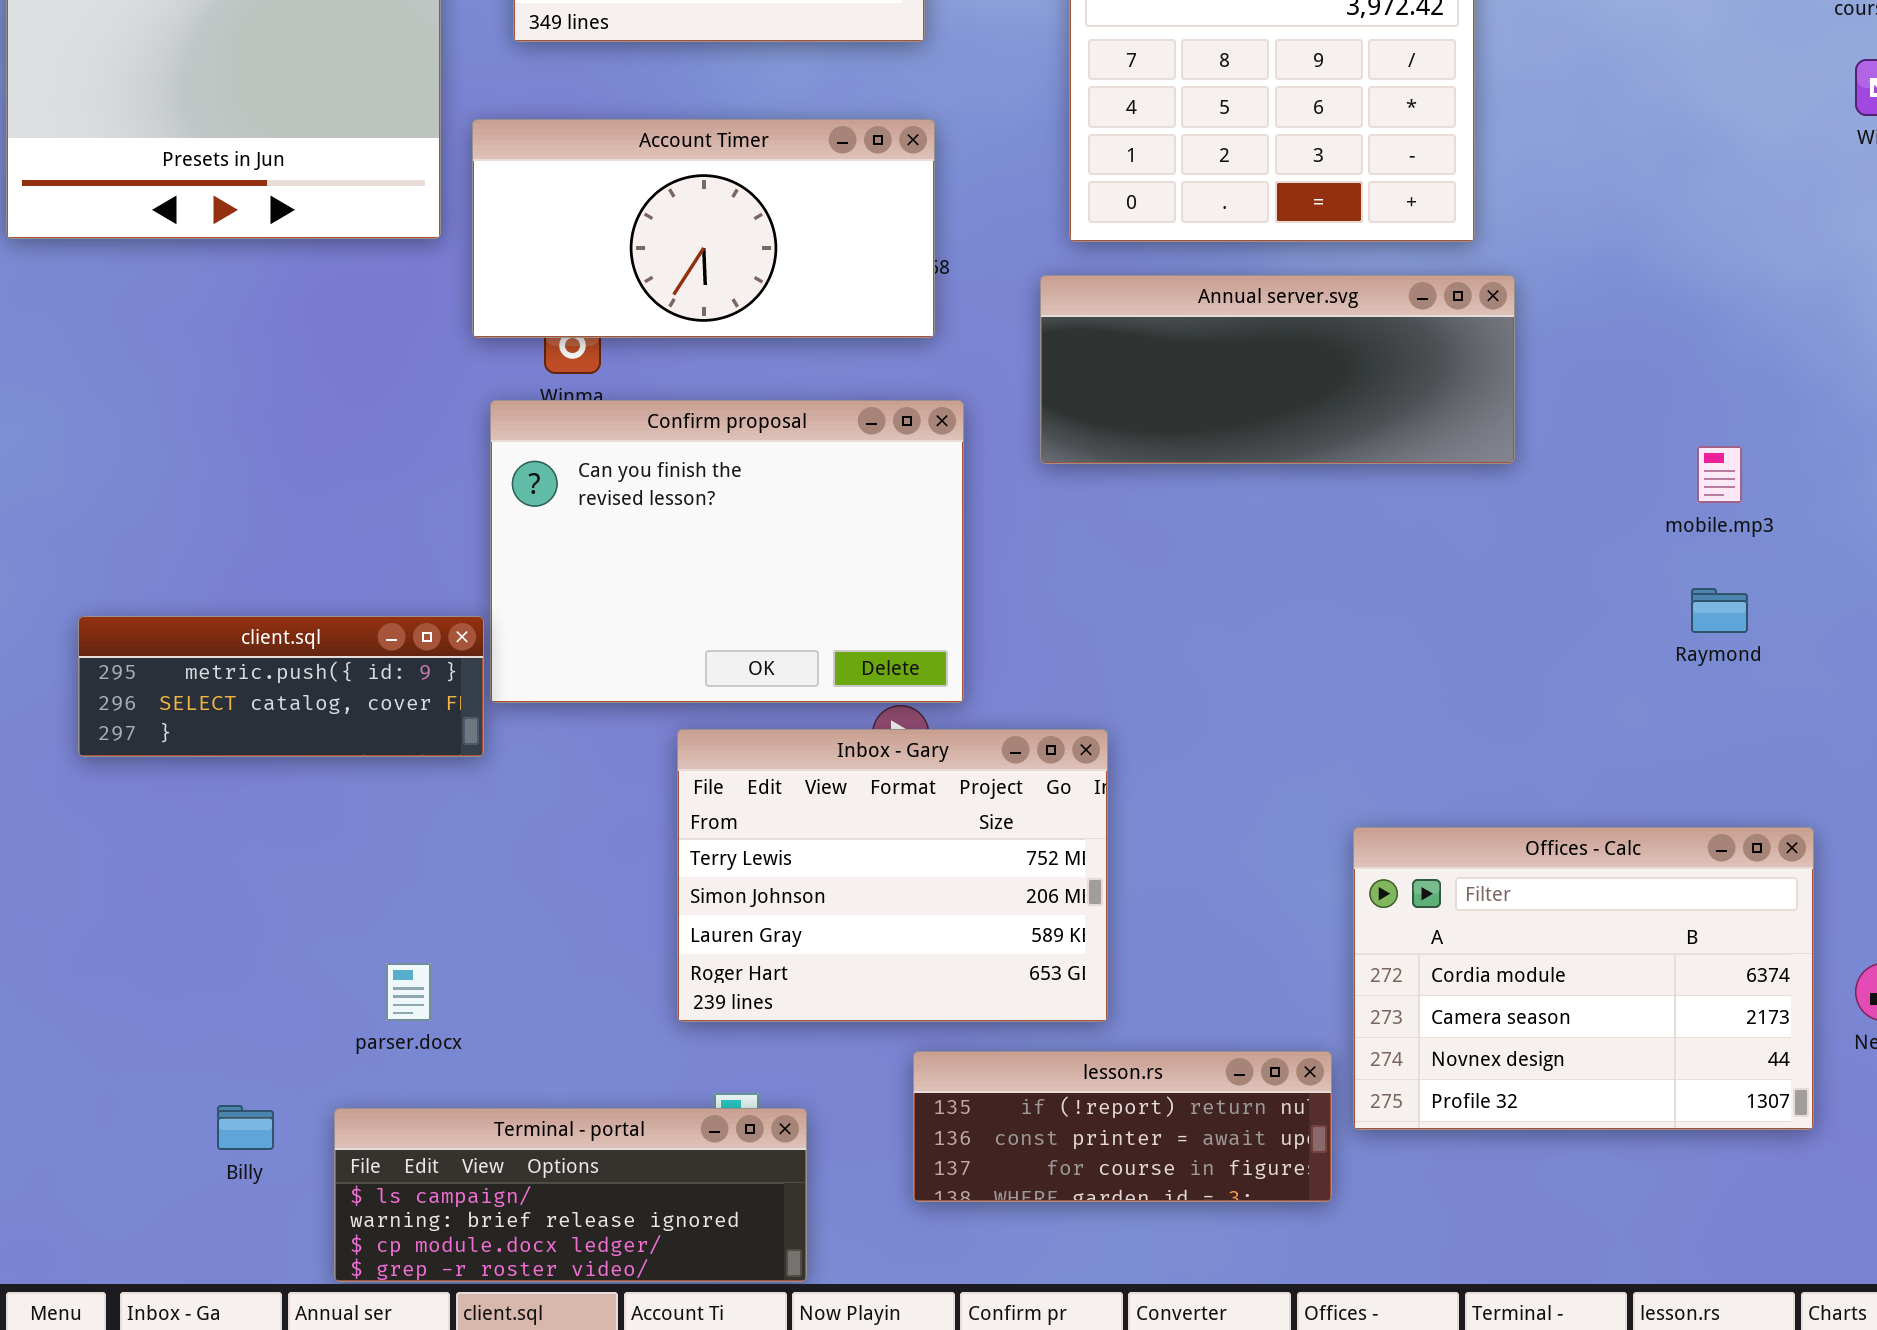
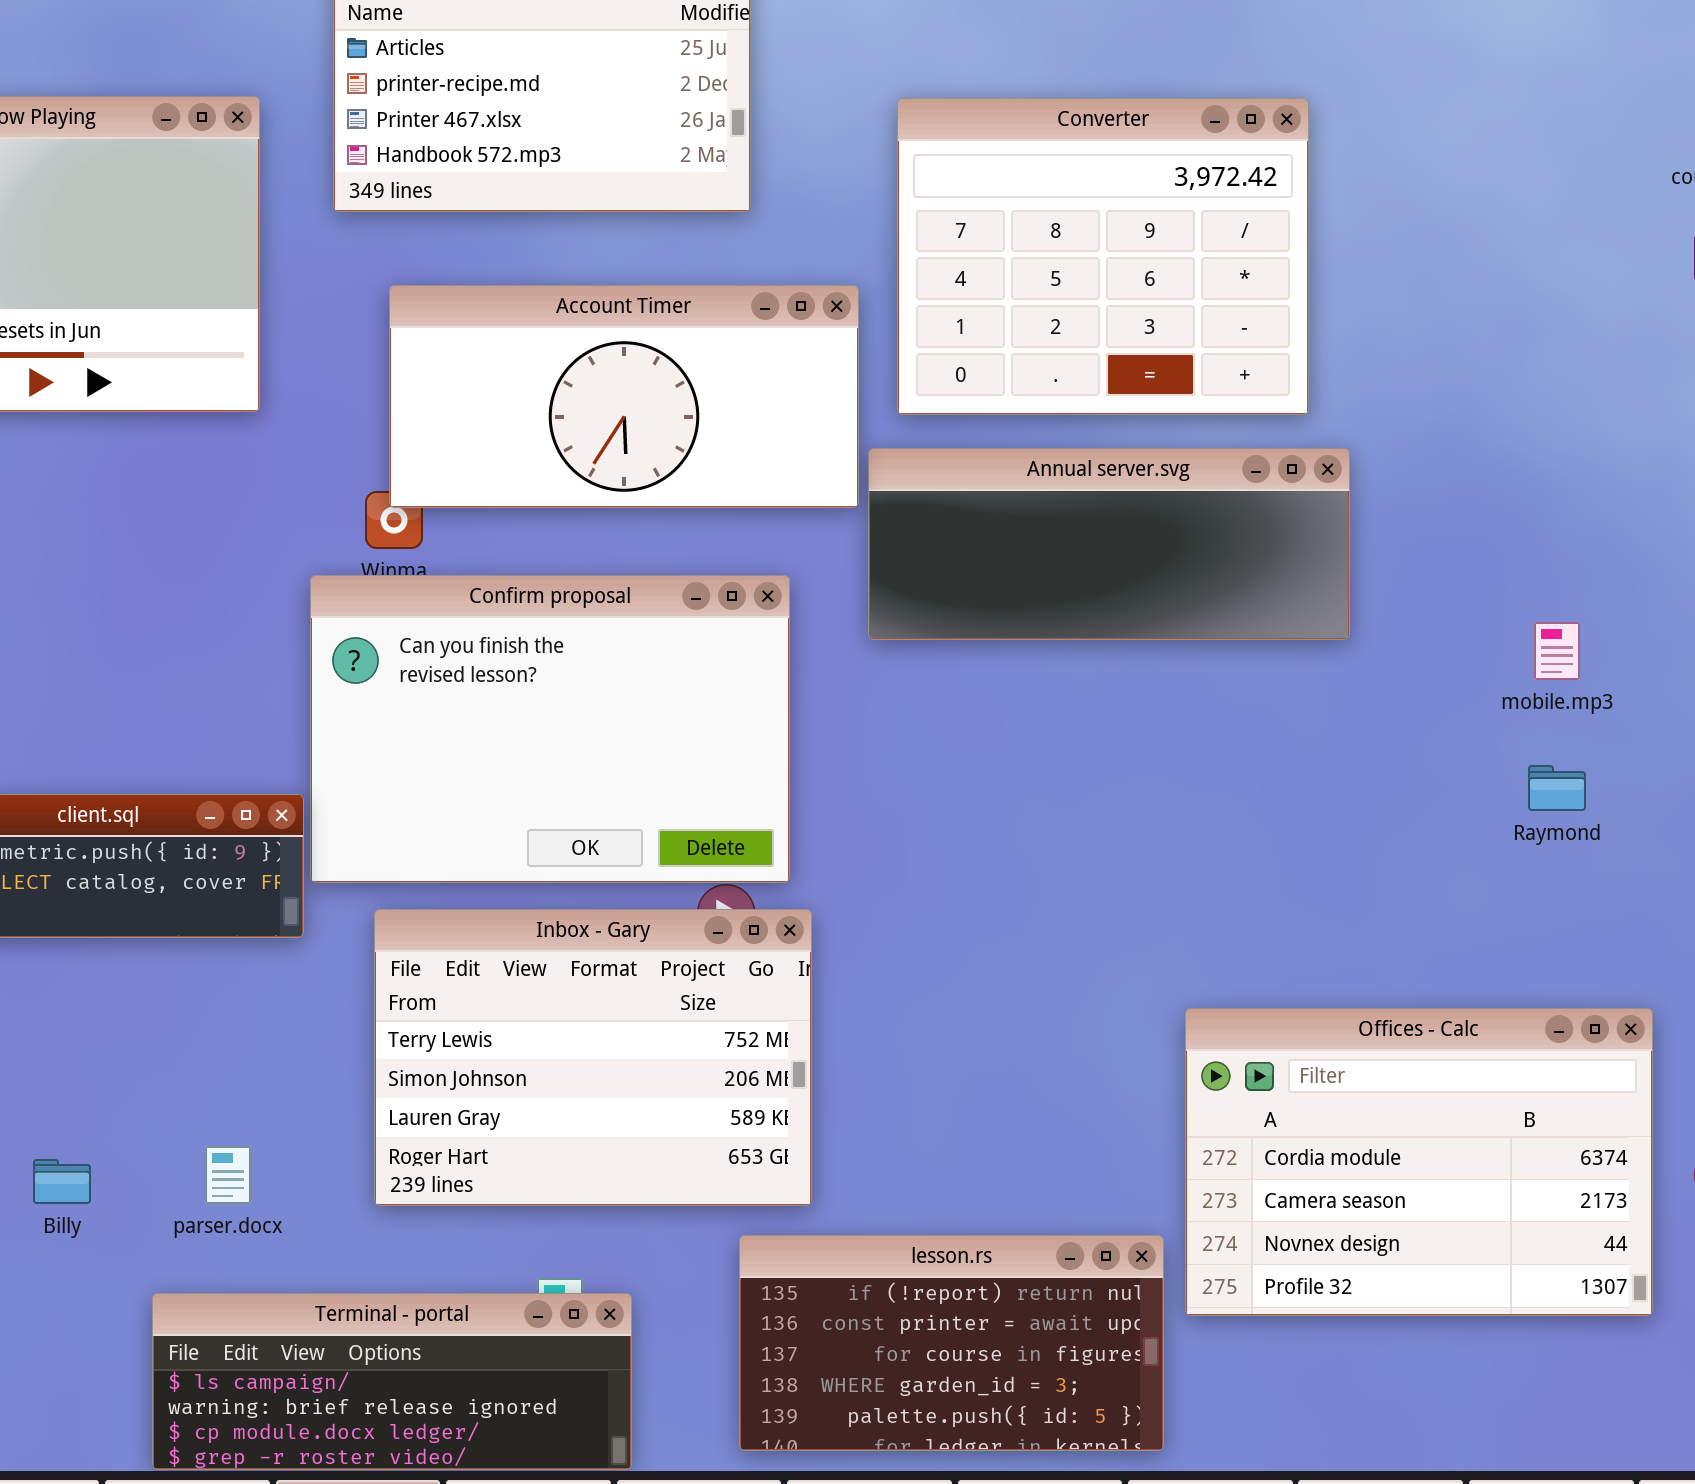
Account Timer: [472,119,935,338] -> [389,285,859,508], moved
Inbox - Gary: [677,729,1108,1022] -> [374,909,812,1206], moved
lesson.rs: [913,1051,1332,1202] -> [739,1235,1164,1451], resized
Billy: [217,1105,274,1150] -> [33,1159,91,1204], moved

